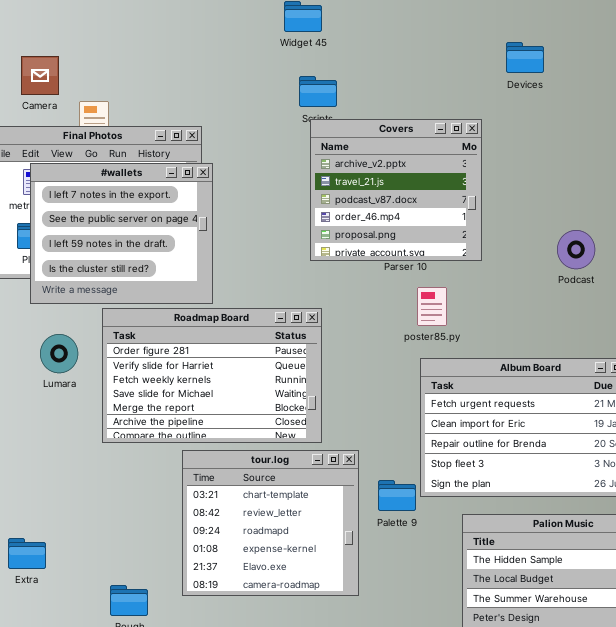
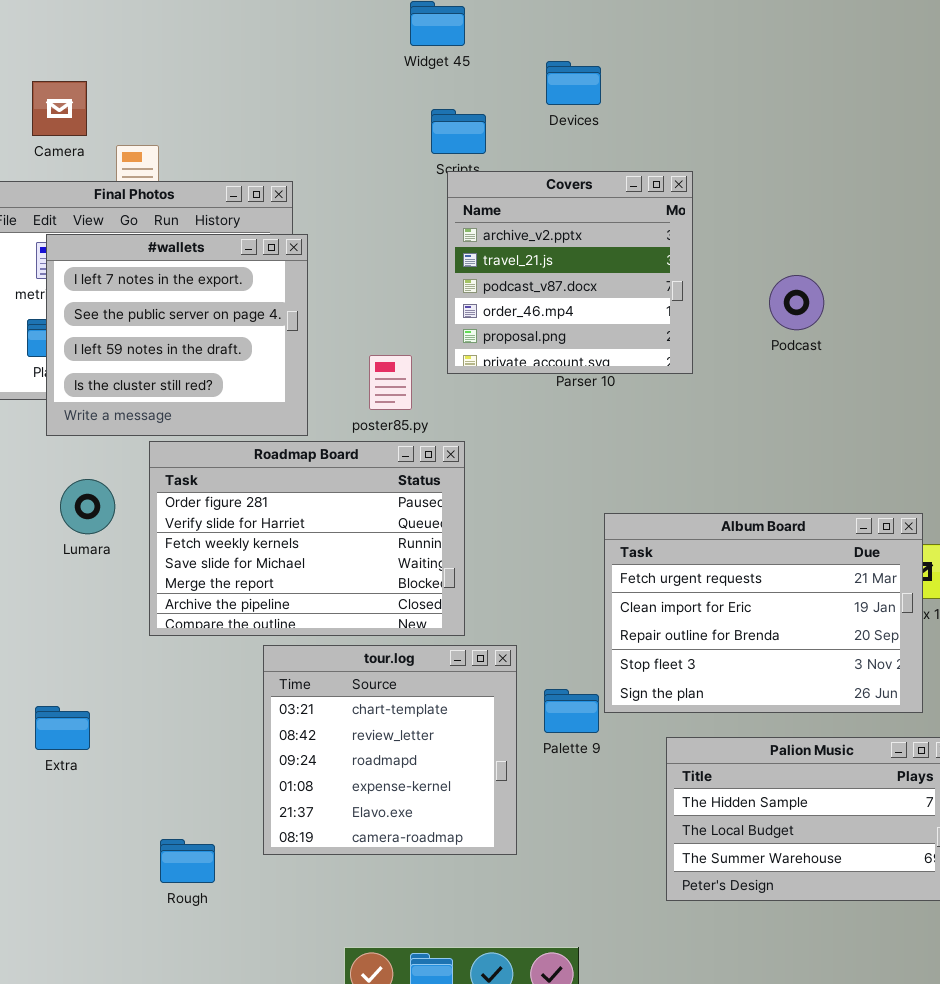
Devices: [506,42,544,73] -> [546,61,601,105], moved
Podcast: [557,230,595,269] -> [769,275,824,330], moved
poster85.py: [417,287,447,326] -> [369,355,412,410], moved
Extra: [8,538,46,569] -> [35,706,90,750], moved

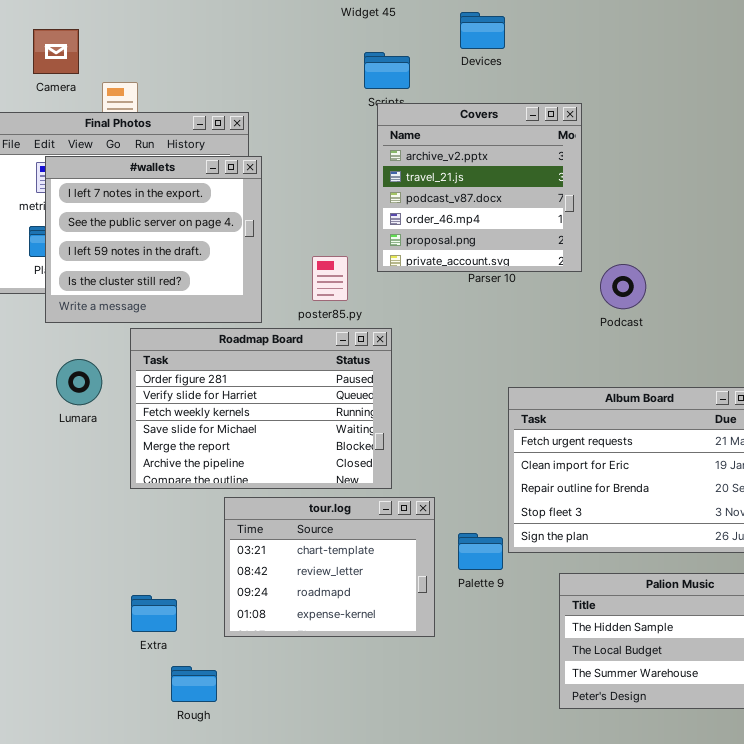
Podcast: [769,275,824,330] -> [600,264,646,309], moved
tour.log: [263,645,517,855] -> [224,497,435,637], resized
Extra: [35,706,90,750] -> [131,595,177,632], moved
Rough: [160,839,215,883] -> [171,666,217,702], moved

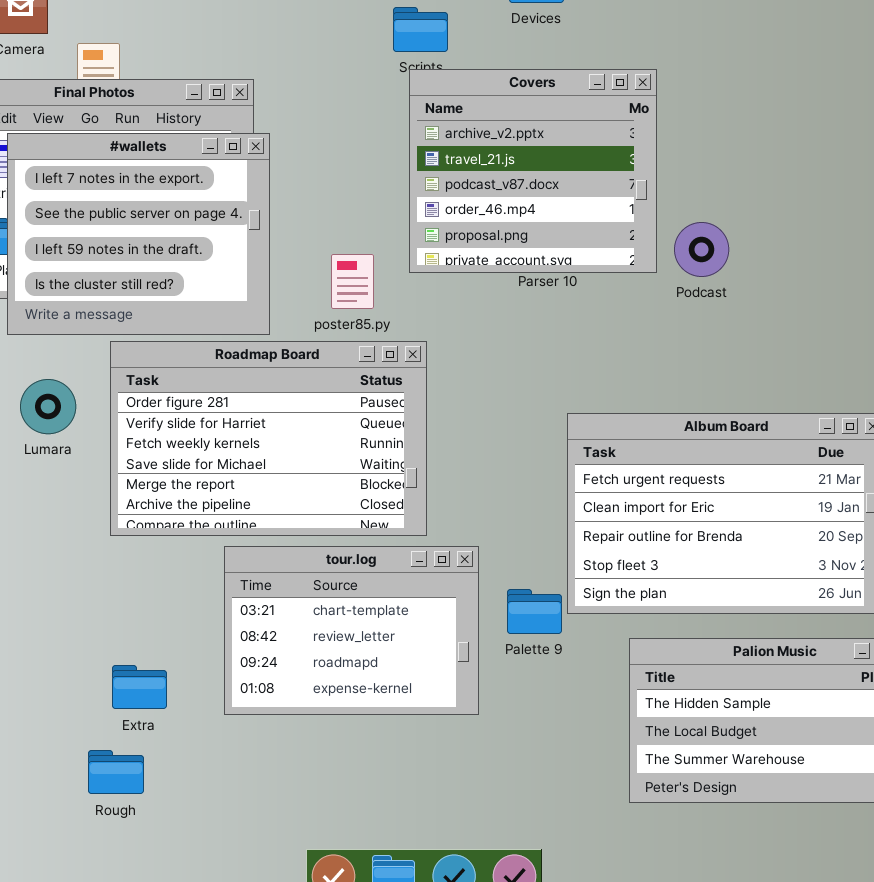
Podcast: [600,264,646,309] -> [674,222,729,277], moved
Rough: [171,666,217,702] -> [88,750,144,794], moved

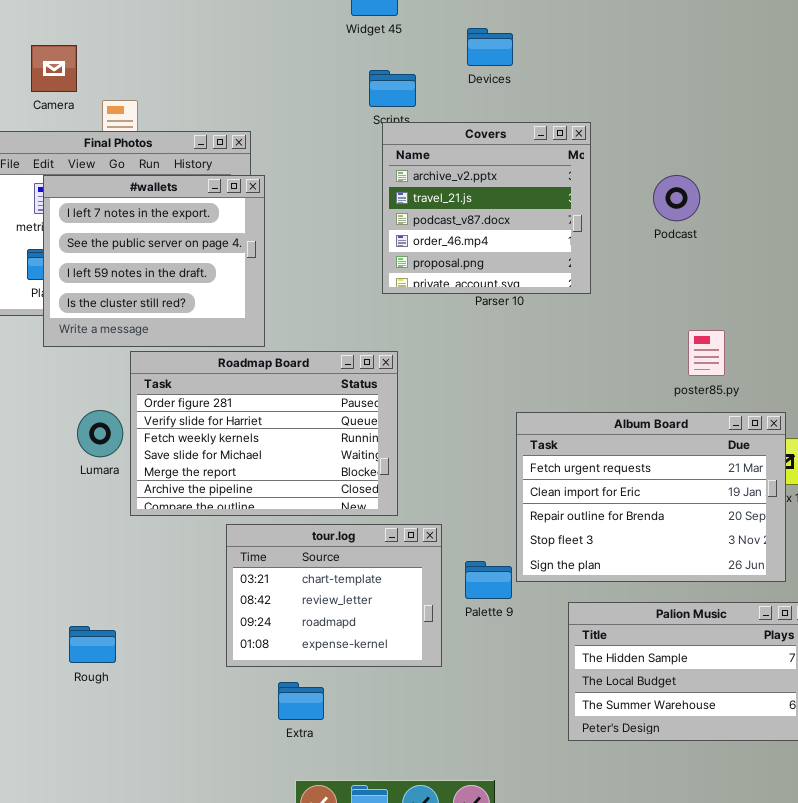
Podcast: [674,222,729,277] -> [653,175,700,221], moved
poster85.py: [331,254,374,309] -> [688,330,725,376], moved
Lumara: [20,379,76,434] -> [77,410,123,457], moved
Extra: [112,665,167,709] -> [278,682,324,720], moved
Rough: [88,750,144,794] -> [69,626,116,663], moved

